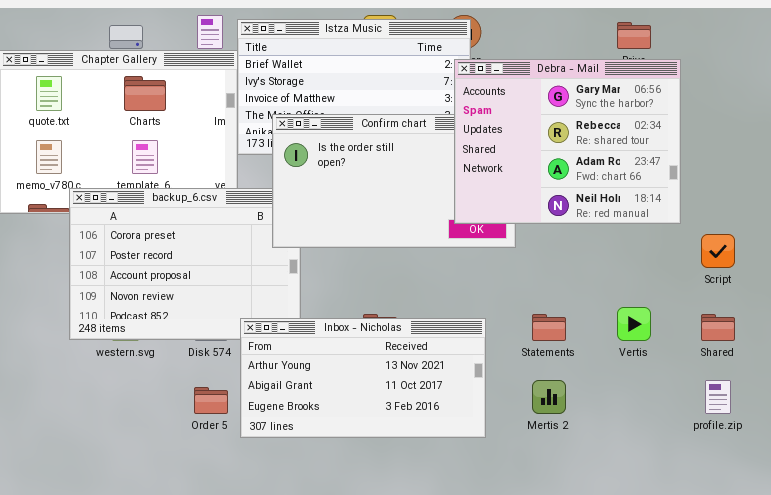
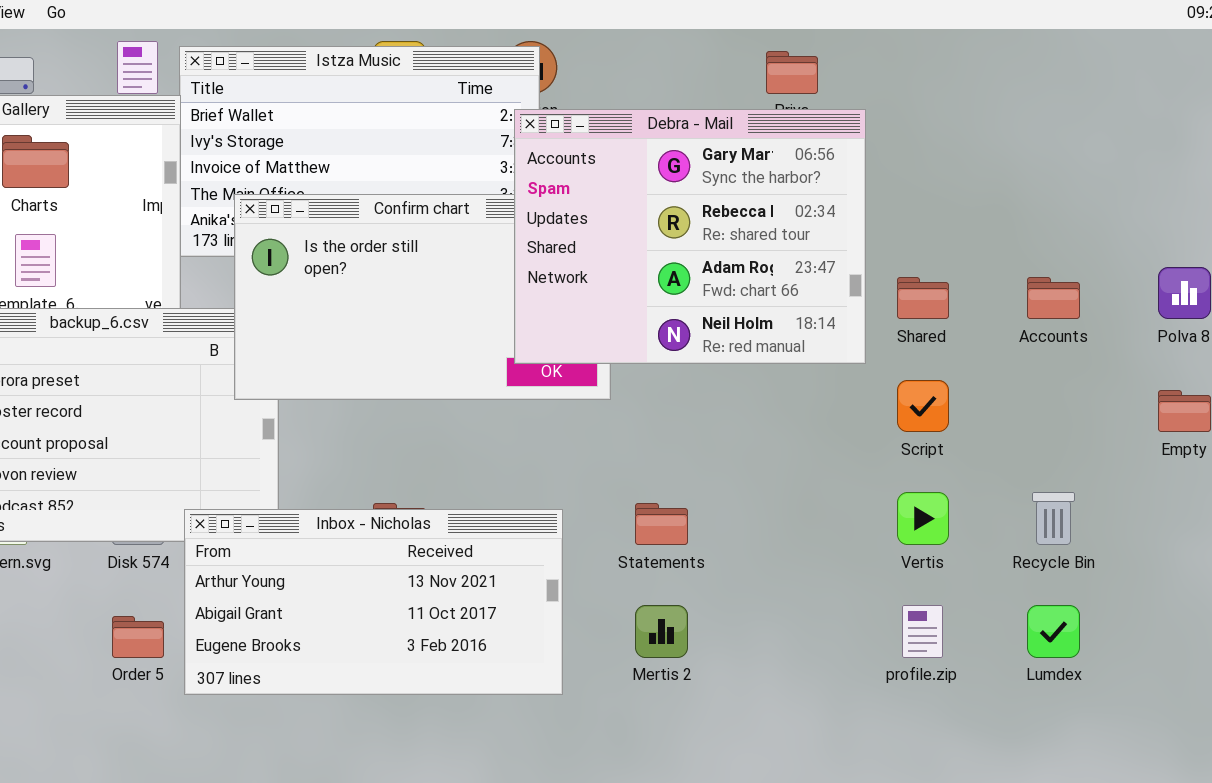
Vertis: [617,307,651,341] -> [897,492,949,545], moved
Shared: [701,314,735,341] -> [897,277,949,319], moved

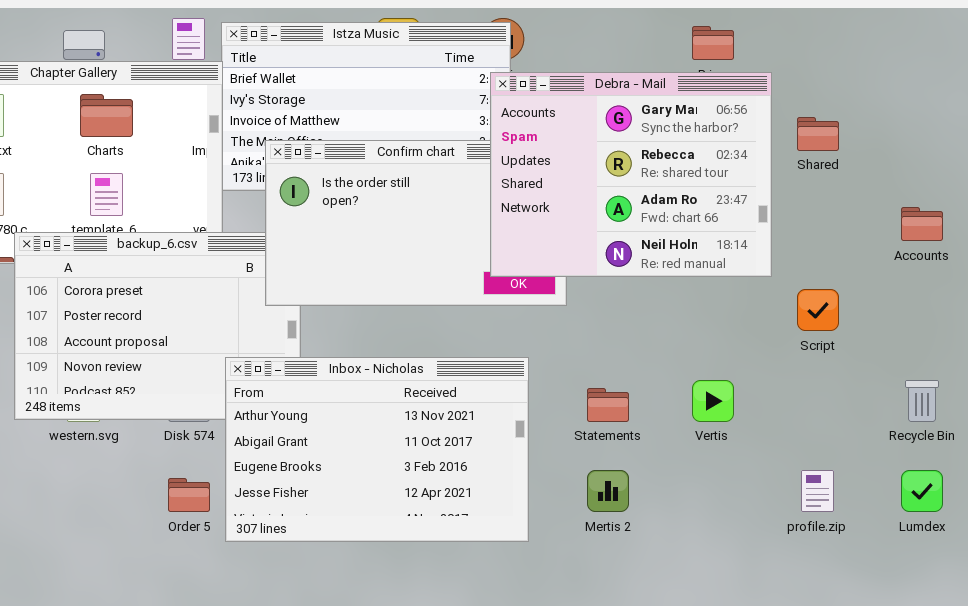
Shared: [897,277,949,319] -> [797,117,839,151], moved
Vertis: [897,492,949,545] -> [692,380,734,422], moved
Inbox - Nicholas: [184,509,563,695] -> [225,357,529,542], resized

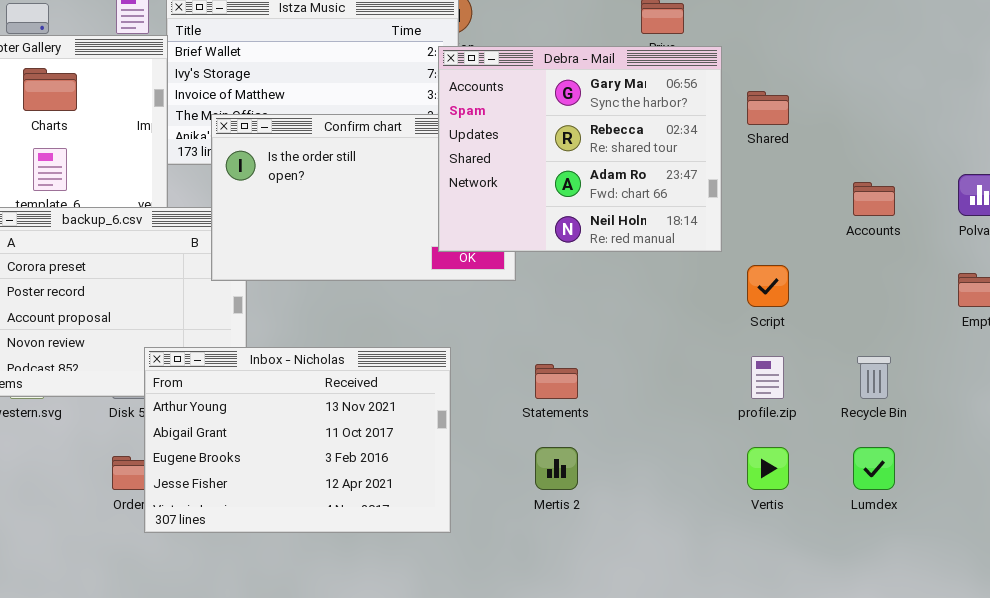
Inbox - Nicholas: [225,357,529,542] -> [144,347,451,533], moved
Vertis: [692,380,734,422] -> [747,447,789,490], moved
profile.zip: [801,470,834,512] -> [751,356,784,399], moved

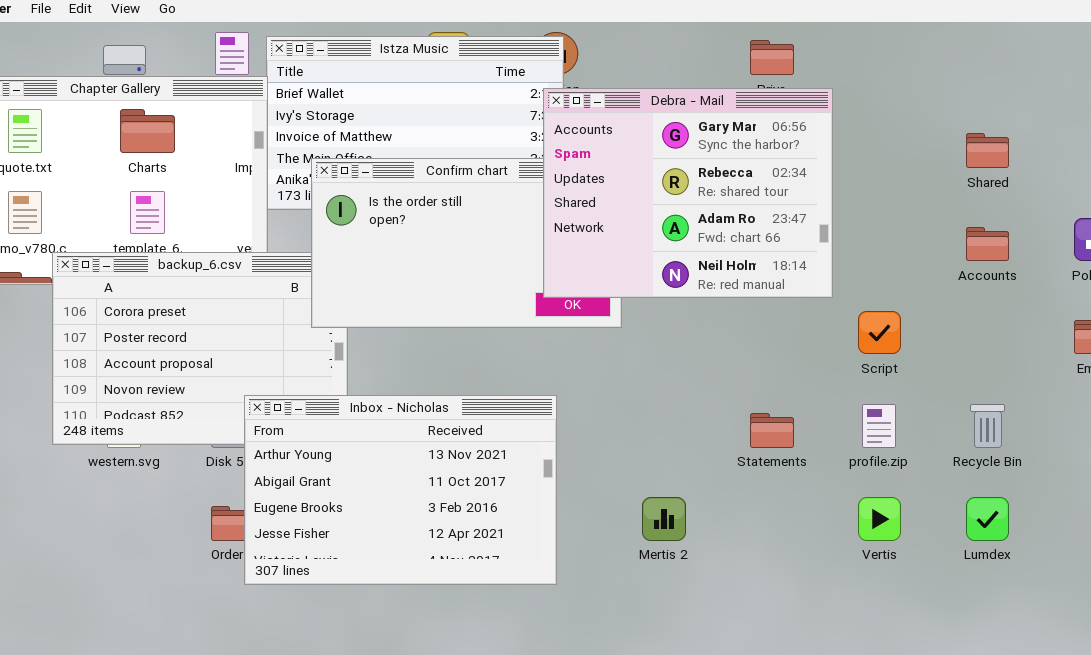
Shared: [747,91,789,125] -> [966,133,1009,168], moved
Statements: [535,364,578,399] -> [750,413,794,448], moved

